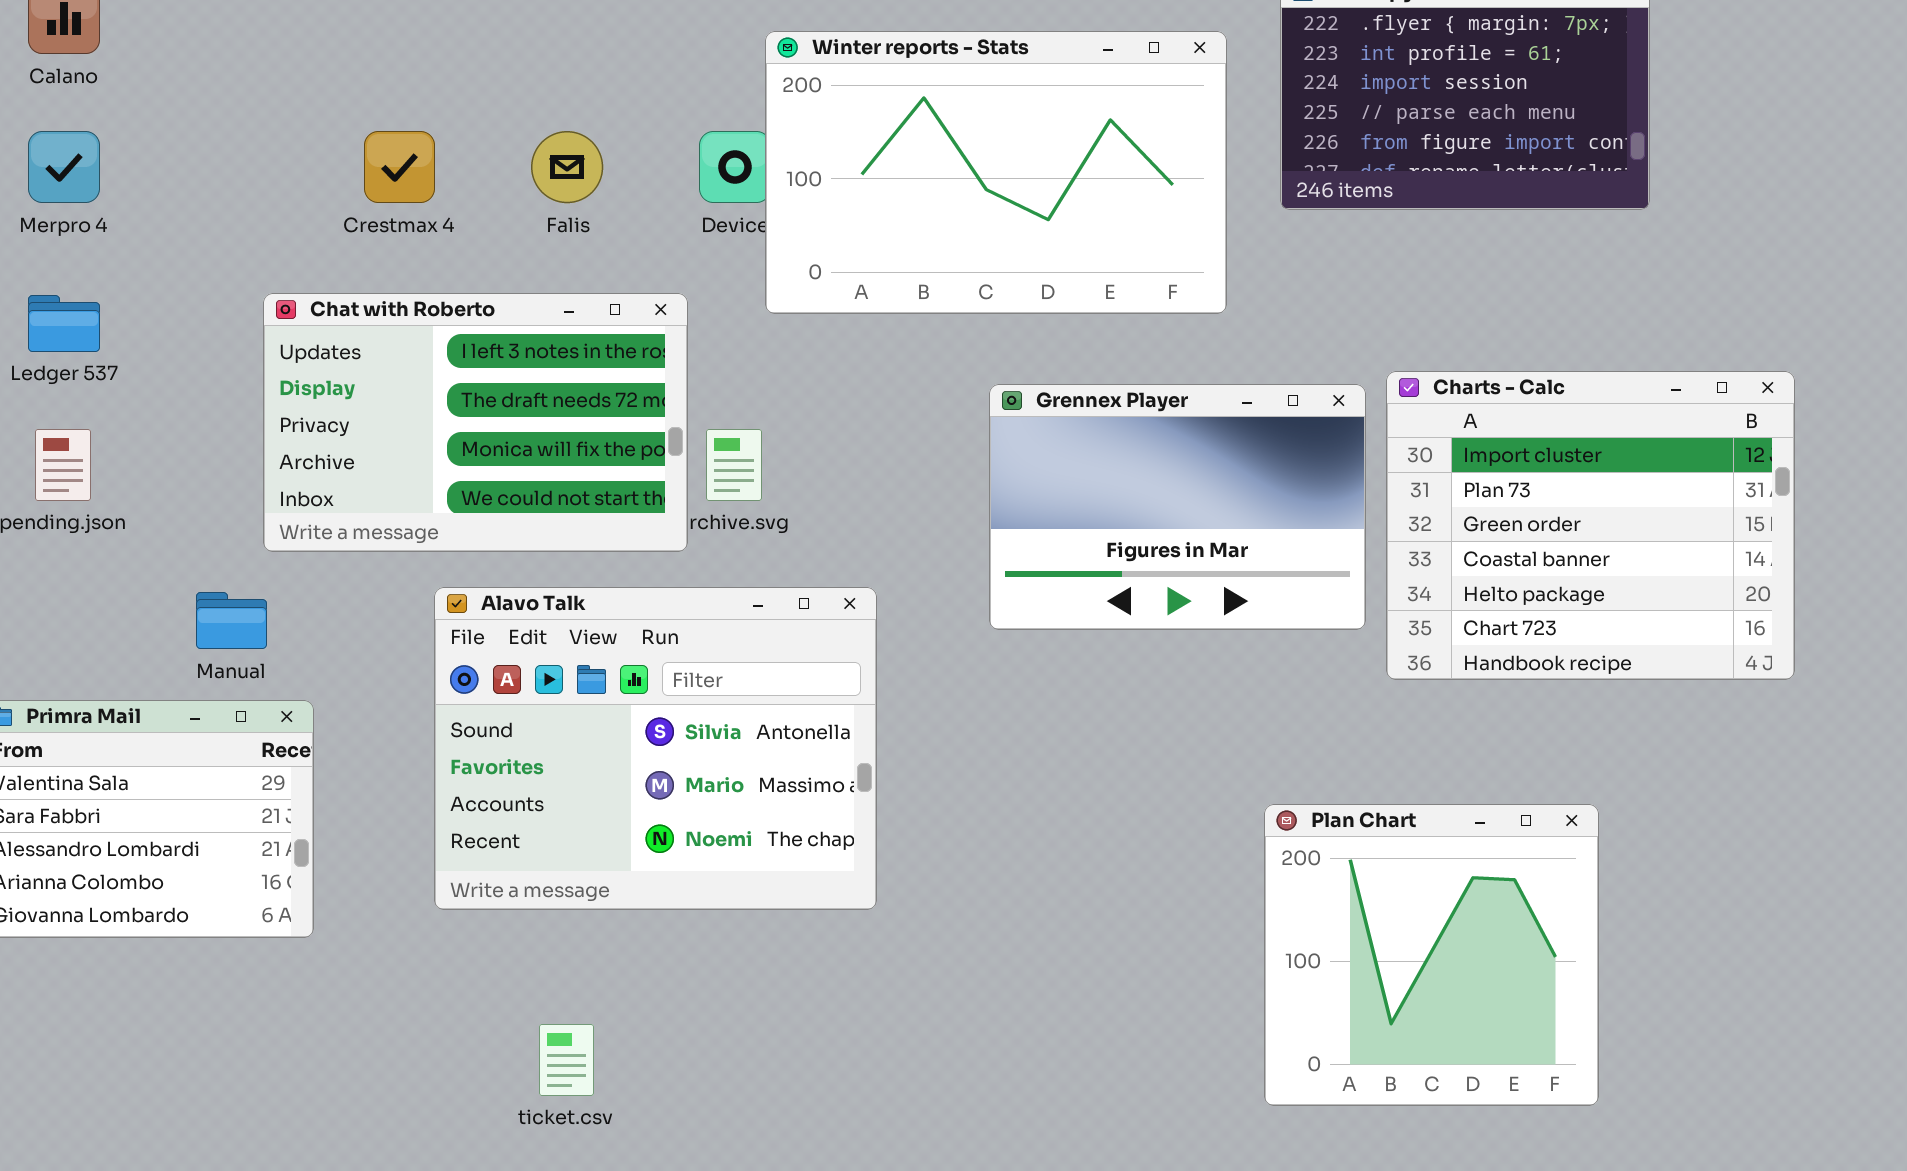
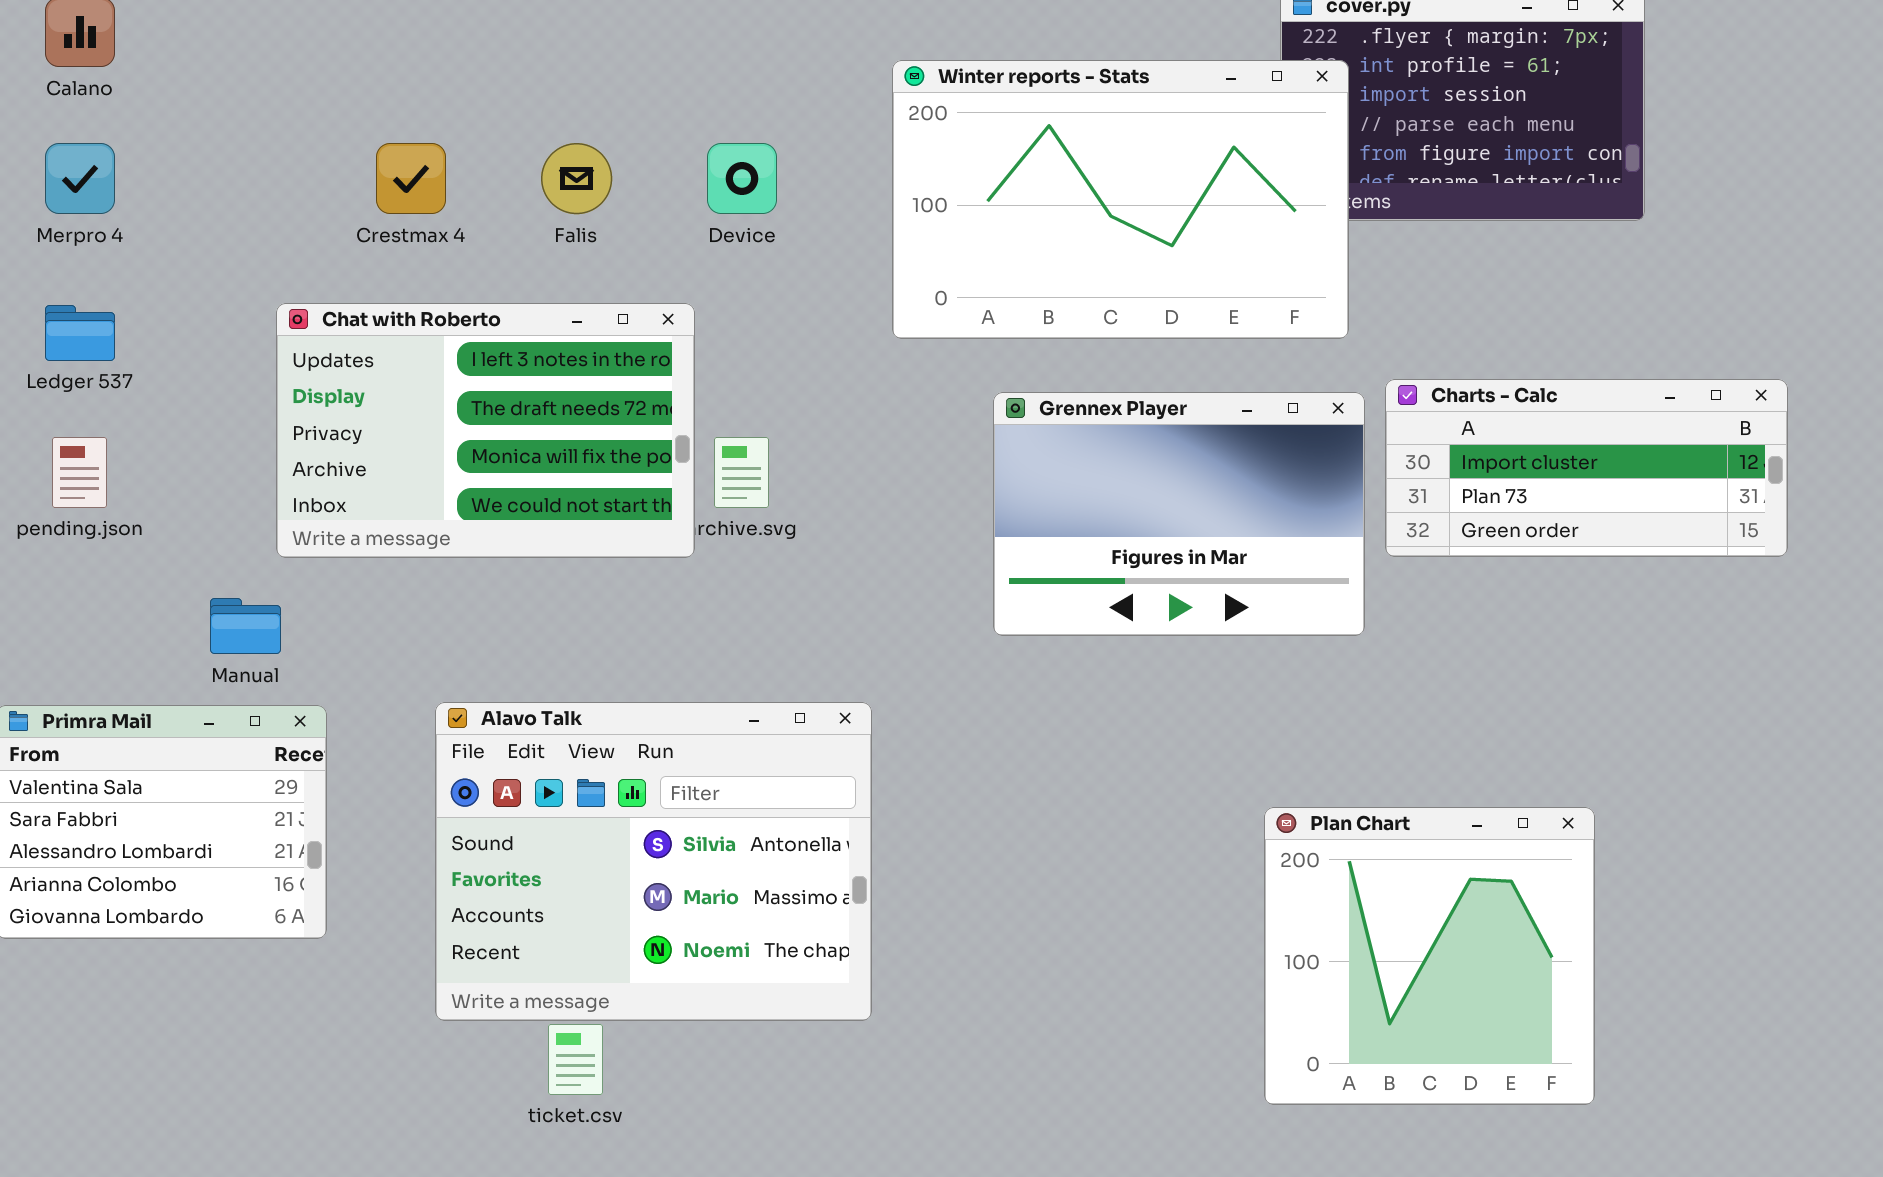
Winter reports - Stats: [765,31,1227,314] -> [892,60,1349,339], moved
Charts - Calc: [1386,371,1795,680] -> [1385,379,1788,557], resized
Alavo Talk: [434,587,877,910] -> [435,702,872,1021], moved

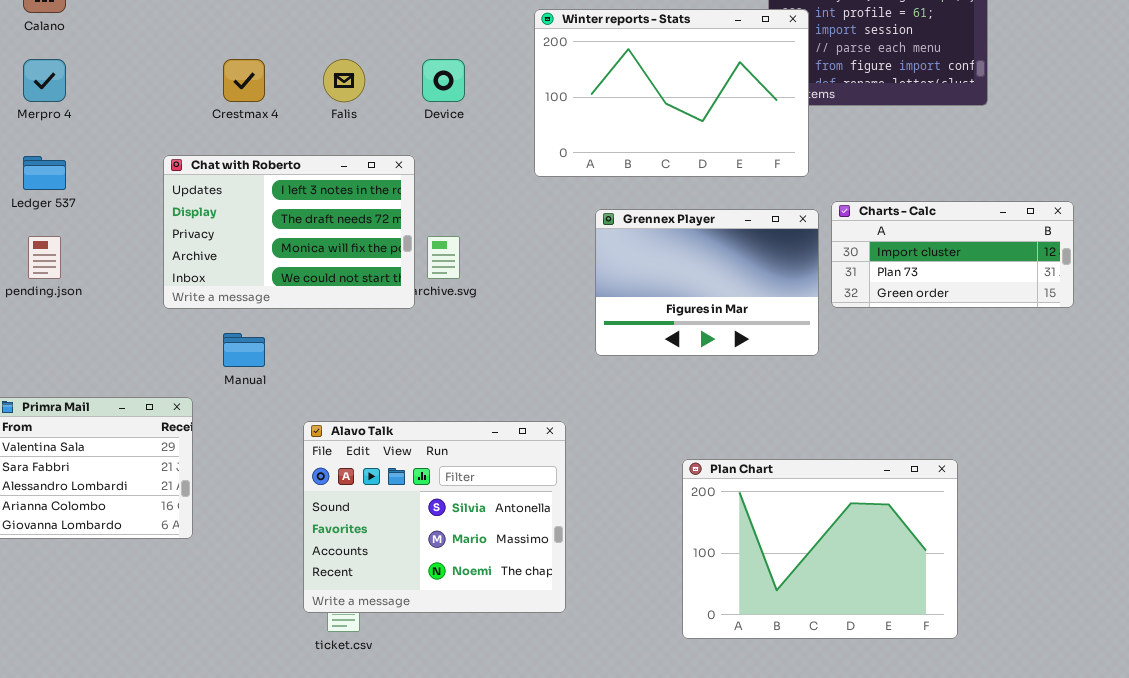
Manual: [210,598,281,654] -> [223,333,265,367], moved
Alavo Talk: [435,702,872,1021] -> [303,421,566,613], moved
Plan Chart: [1264,807,1595,1105] -> [682,459,958,639], resized

